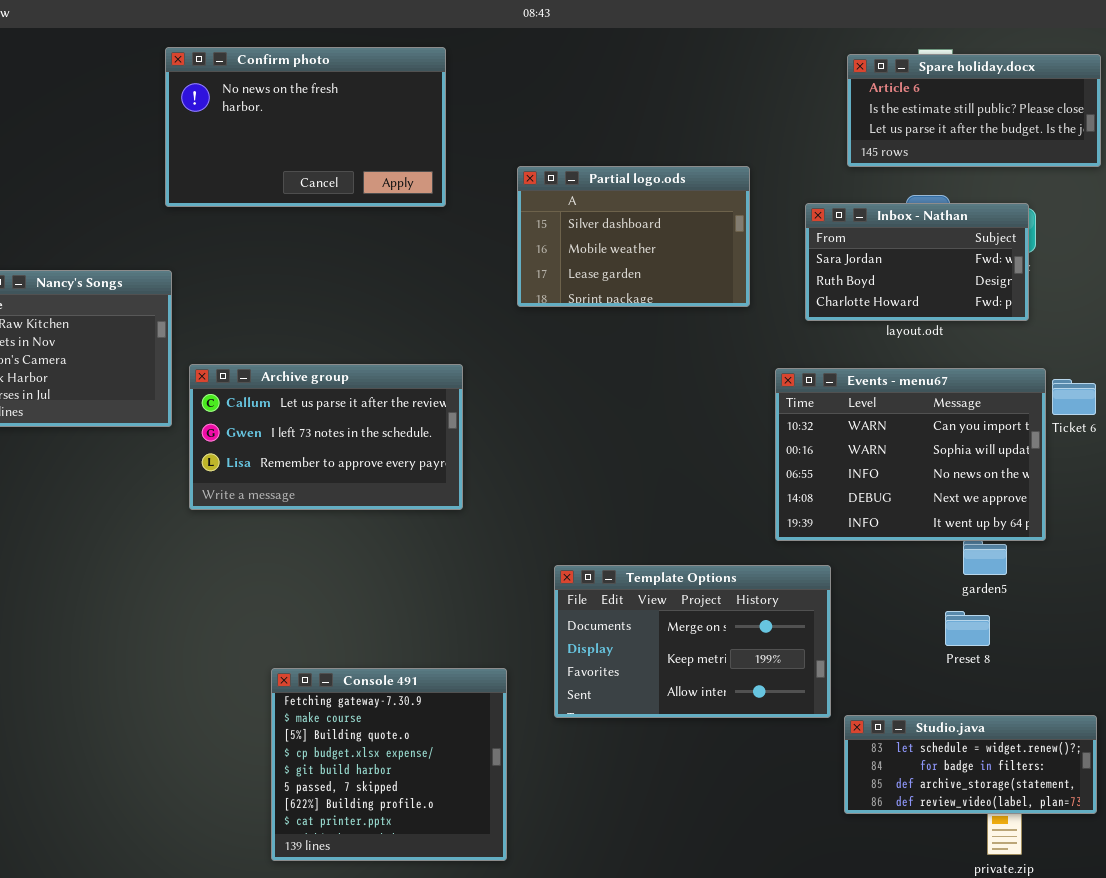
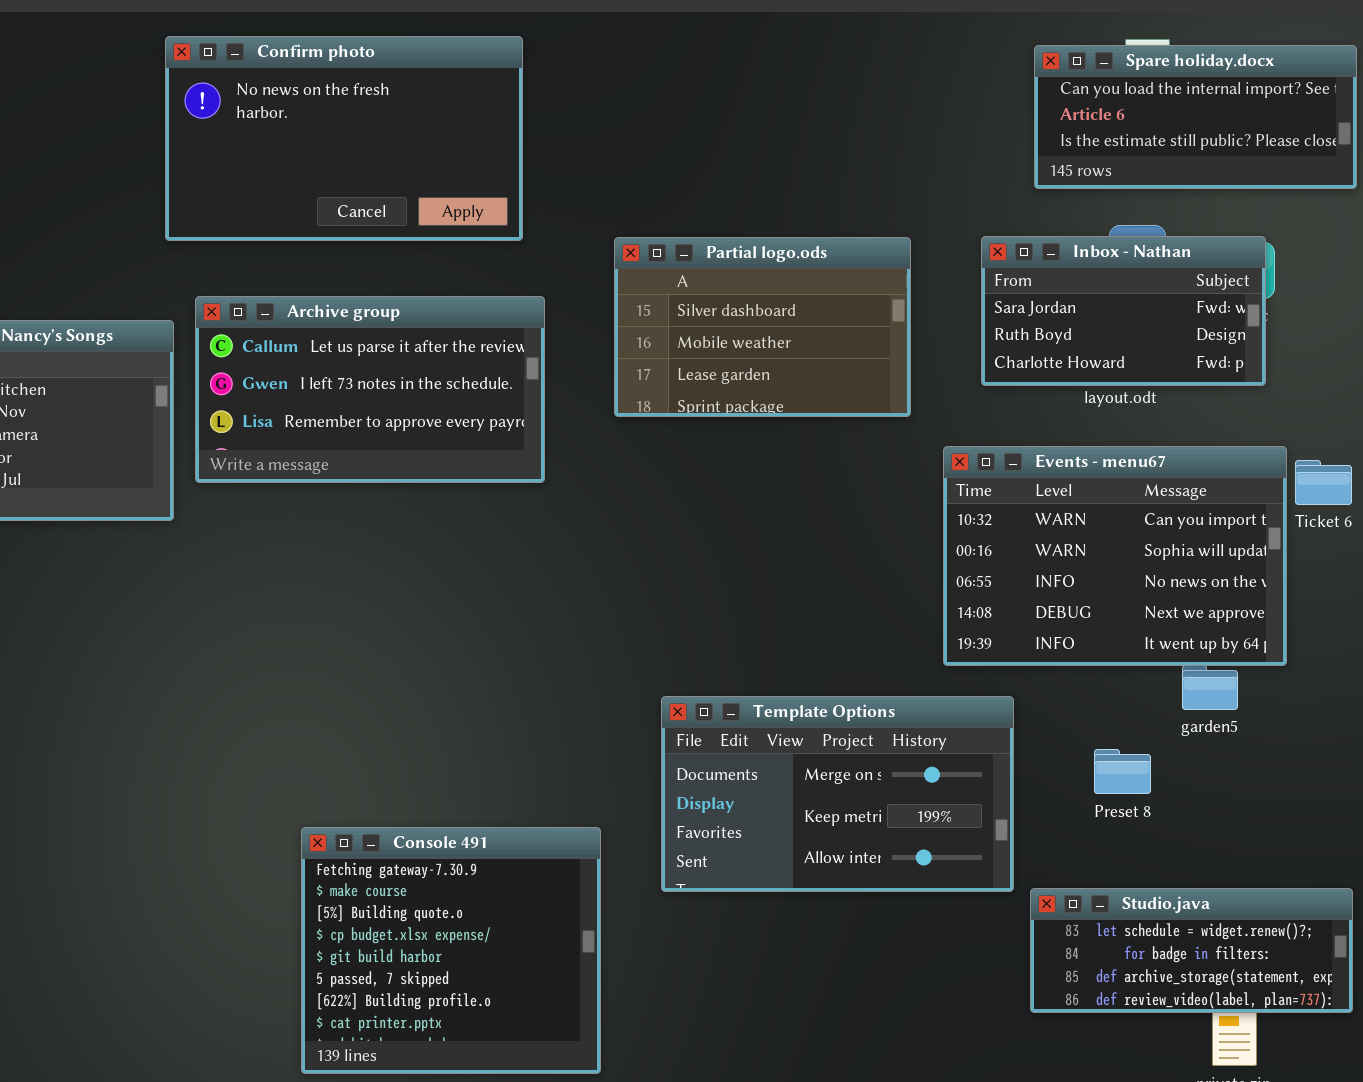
Spare holiday.docx: [847,54,1101,167] -> [1034,45,1357,189], scrolled up 1 row
Partial logo.ods: [517,166,750,307] -> [614,237,911,417], moved
Archive group: [189,364,463,510] -> [195,296,545,483], moved
Preset 8: [945,611,990,646] -> [1094,749,1151,794], moved

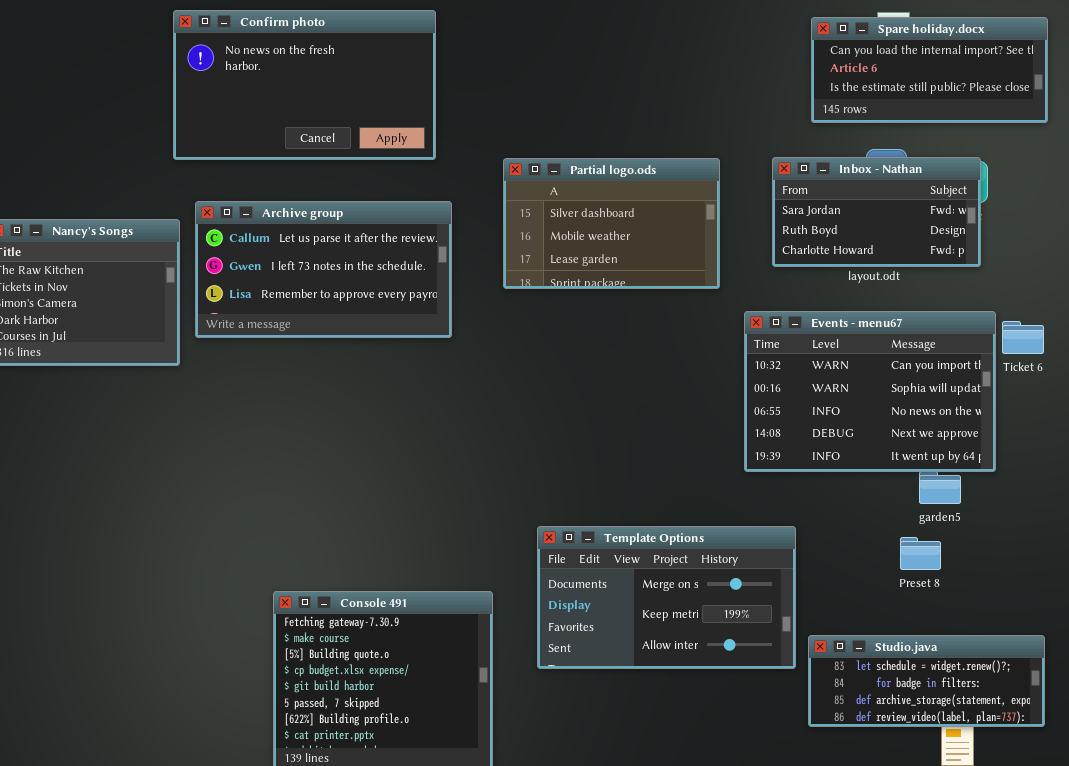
Template Options: [661,696,1014,892] -> [537,526,796,669], moved
Preset 8: [1094,749,1151,794] -> [900,537,941,570], moved

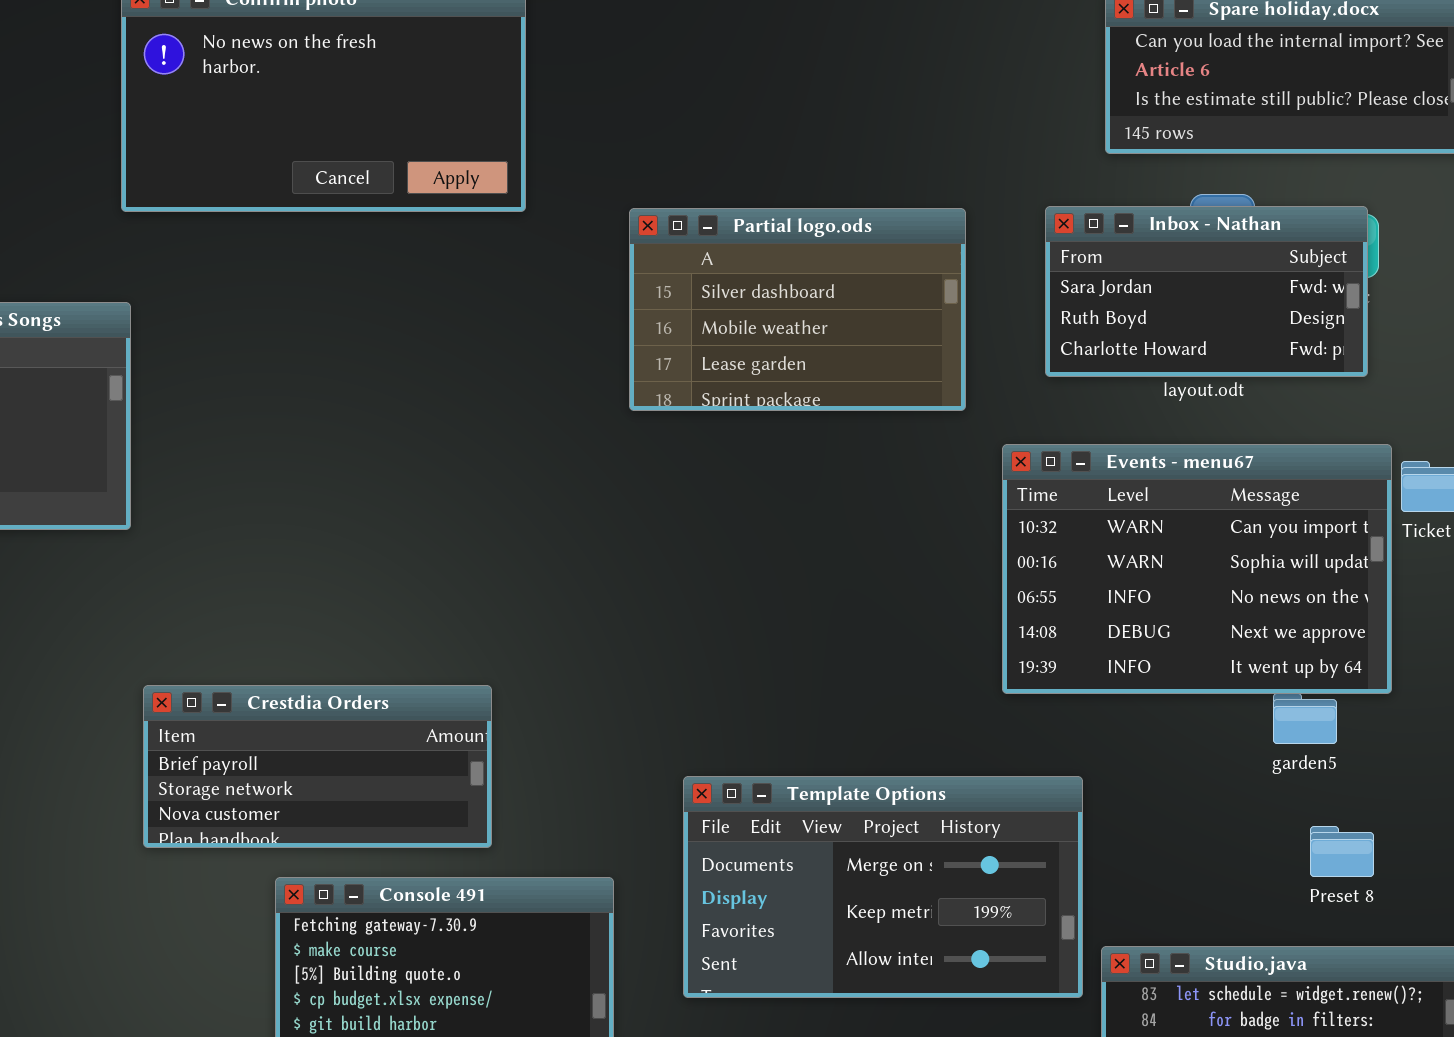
Archive group: [195,201,452,338] -> none, closed
Crestdia Orders: none -> [143,685,492,848], opened
Preset 8: [900,537,941,570] -> [1310,826,1374,877], moved

